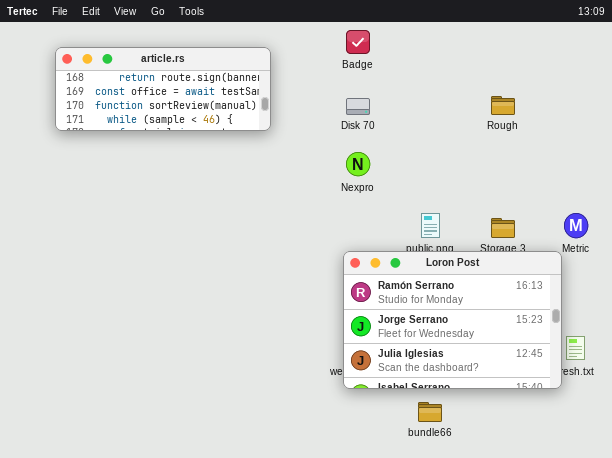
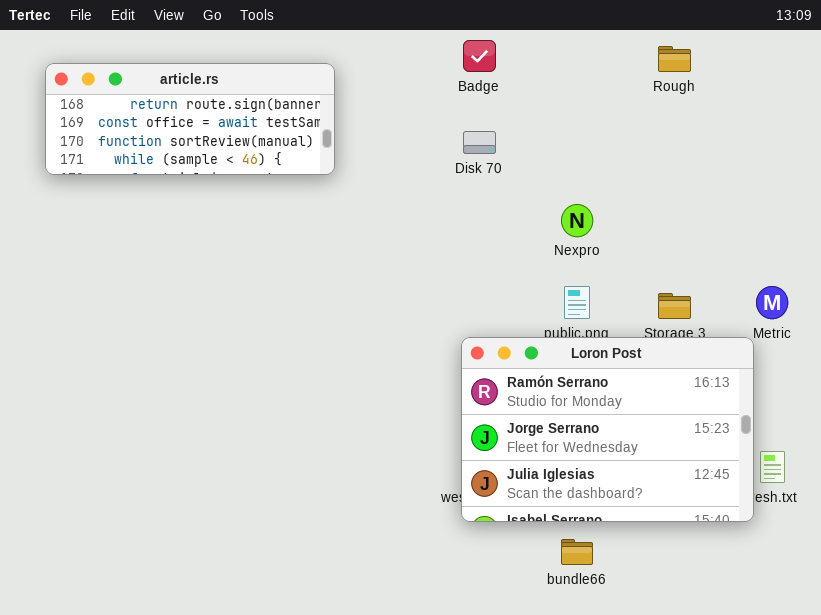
article.rs: [55,47,271,131] -> [45,63,335,175], moved
Rough: [491,96,515,115] -> [658,46,691,72], moved
Nexpro: [346,152,370,176] -> [561,204,593,237], moved

